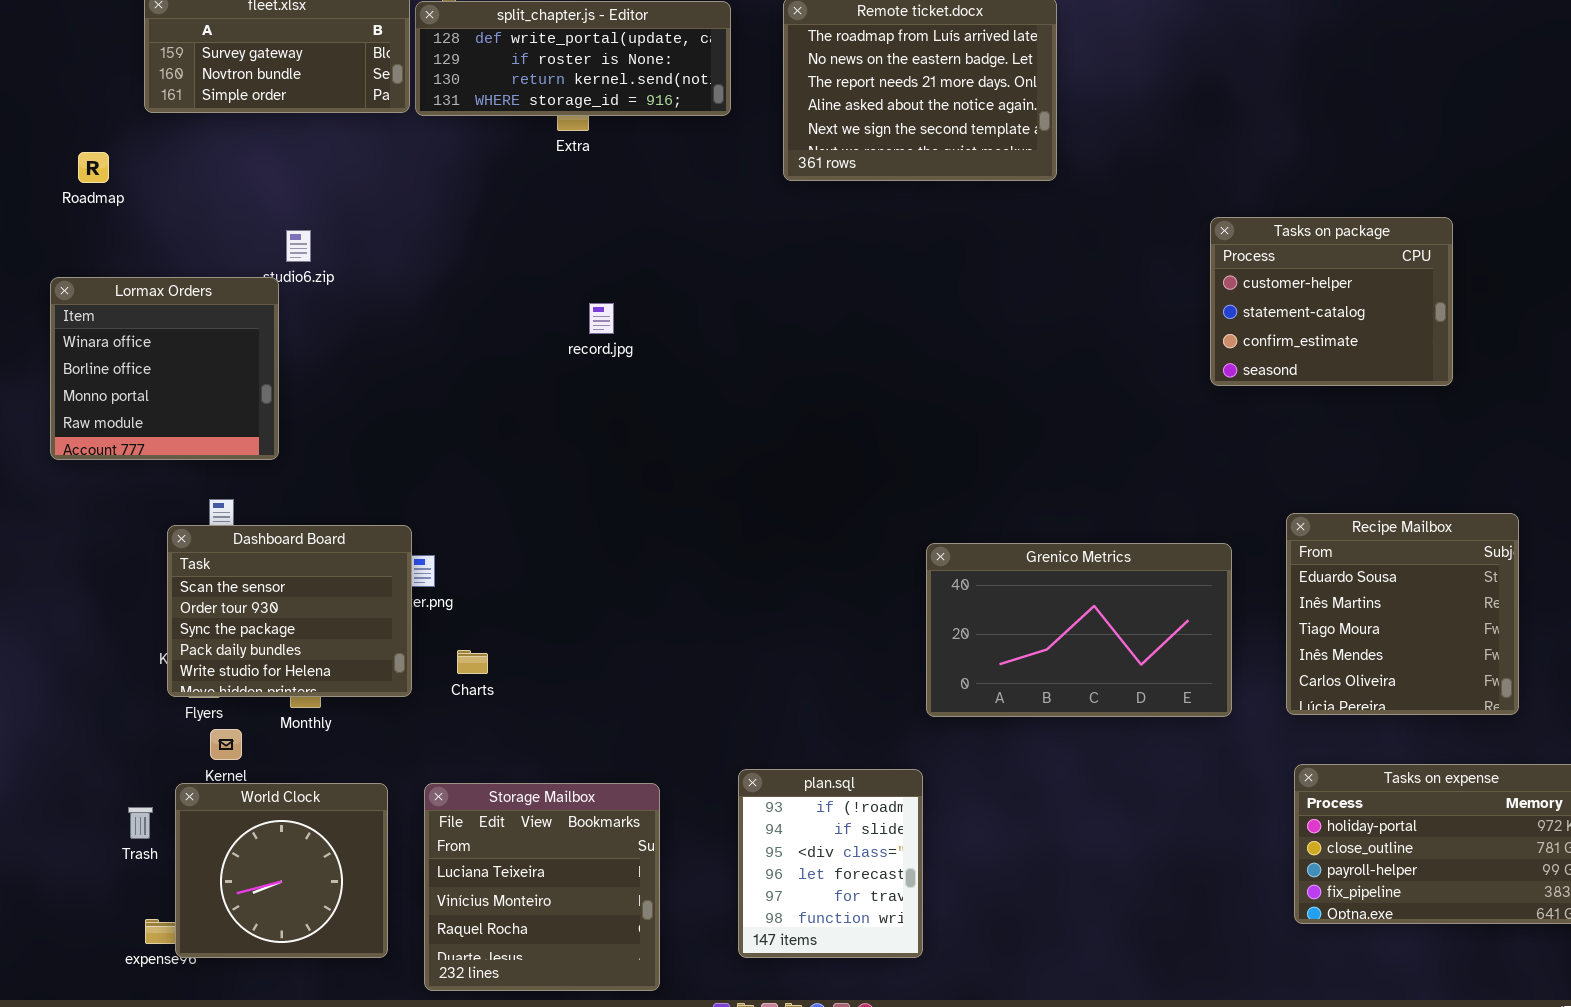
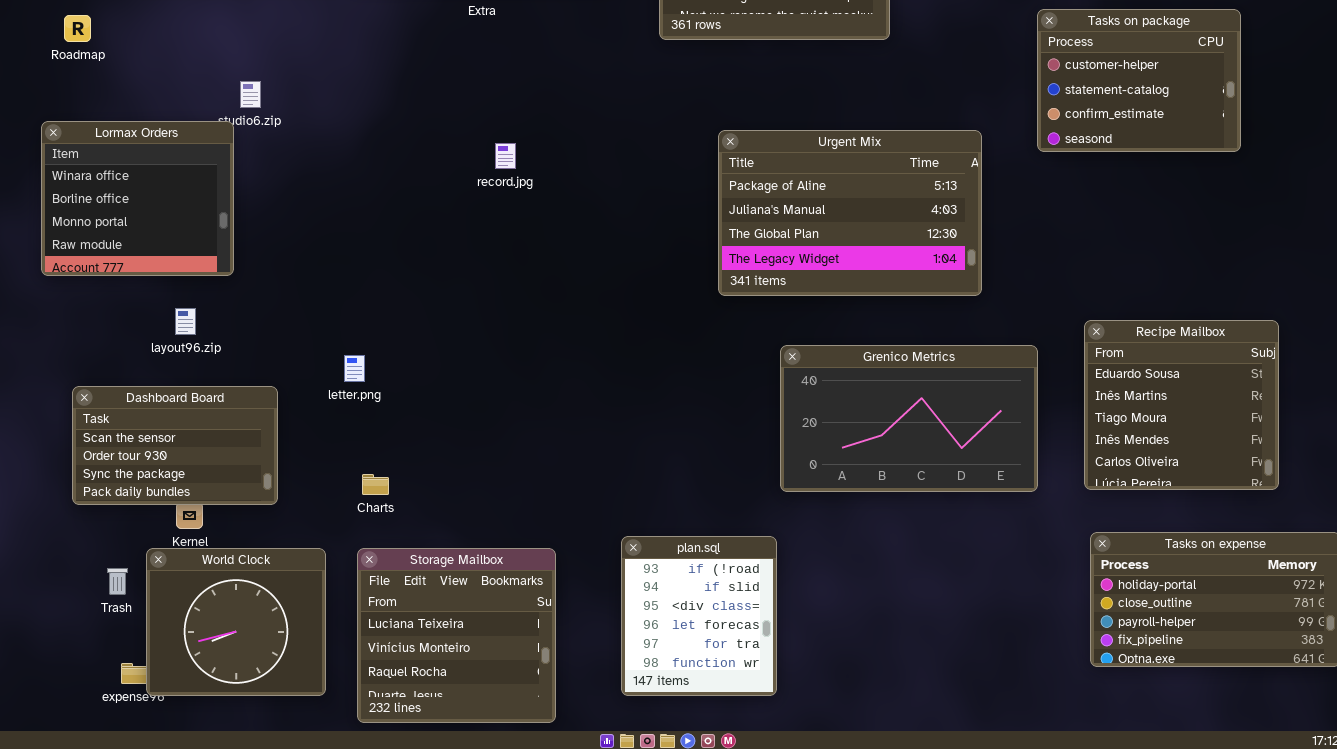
Tasks on package: [1210,217,1453,386] -> [1037,9,1241,152], moved
Urgent Mix: none -> [718,130,982,296], opened
Dashboard Board: [167,525,412,697] -> [72,386,278,505], moved, resized
Charts: [457,650,488,674] -> [362,474,389,495], moved

